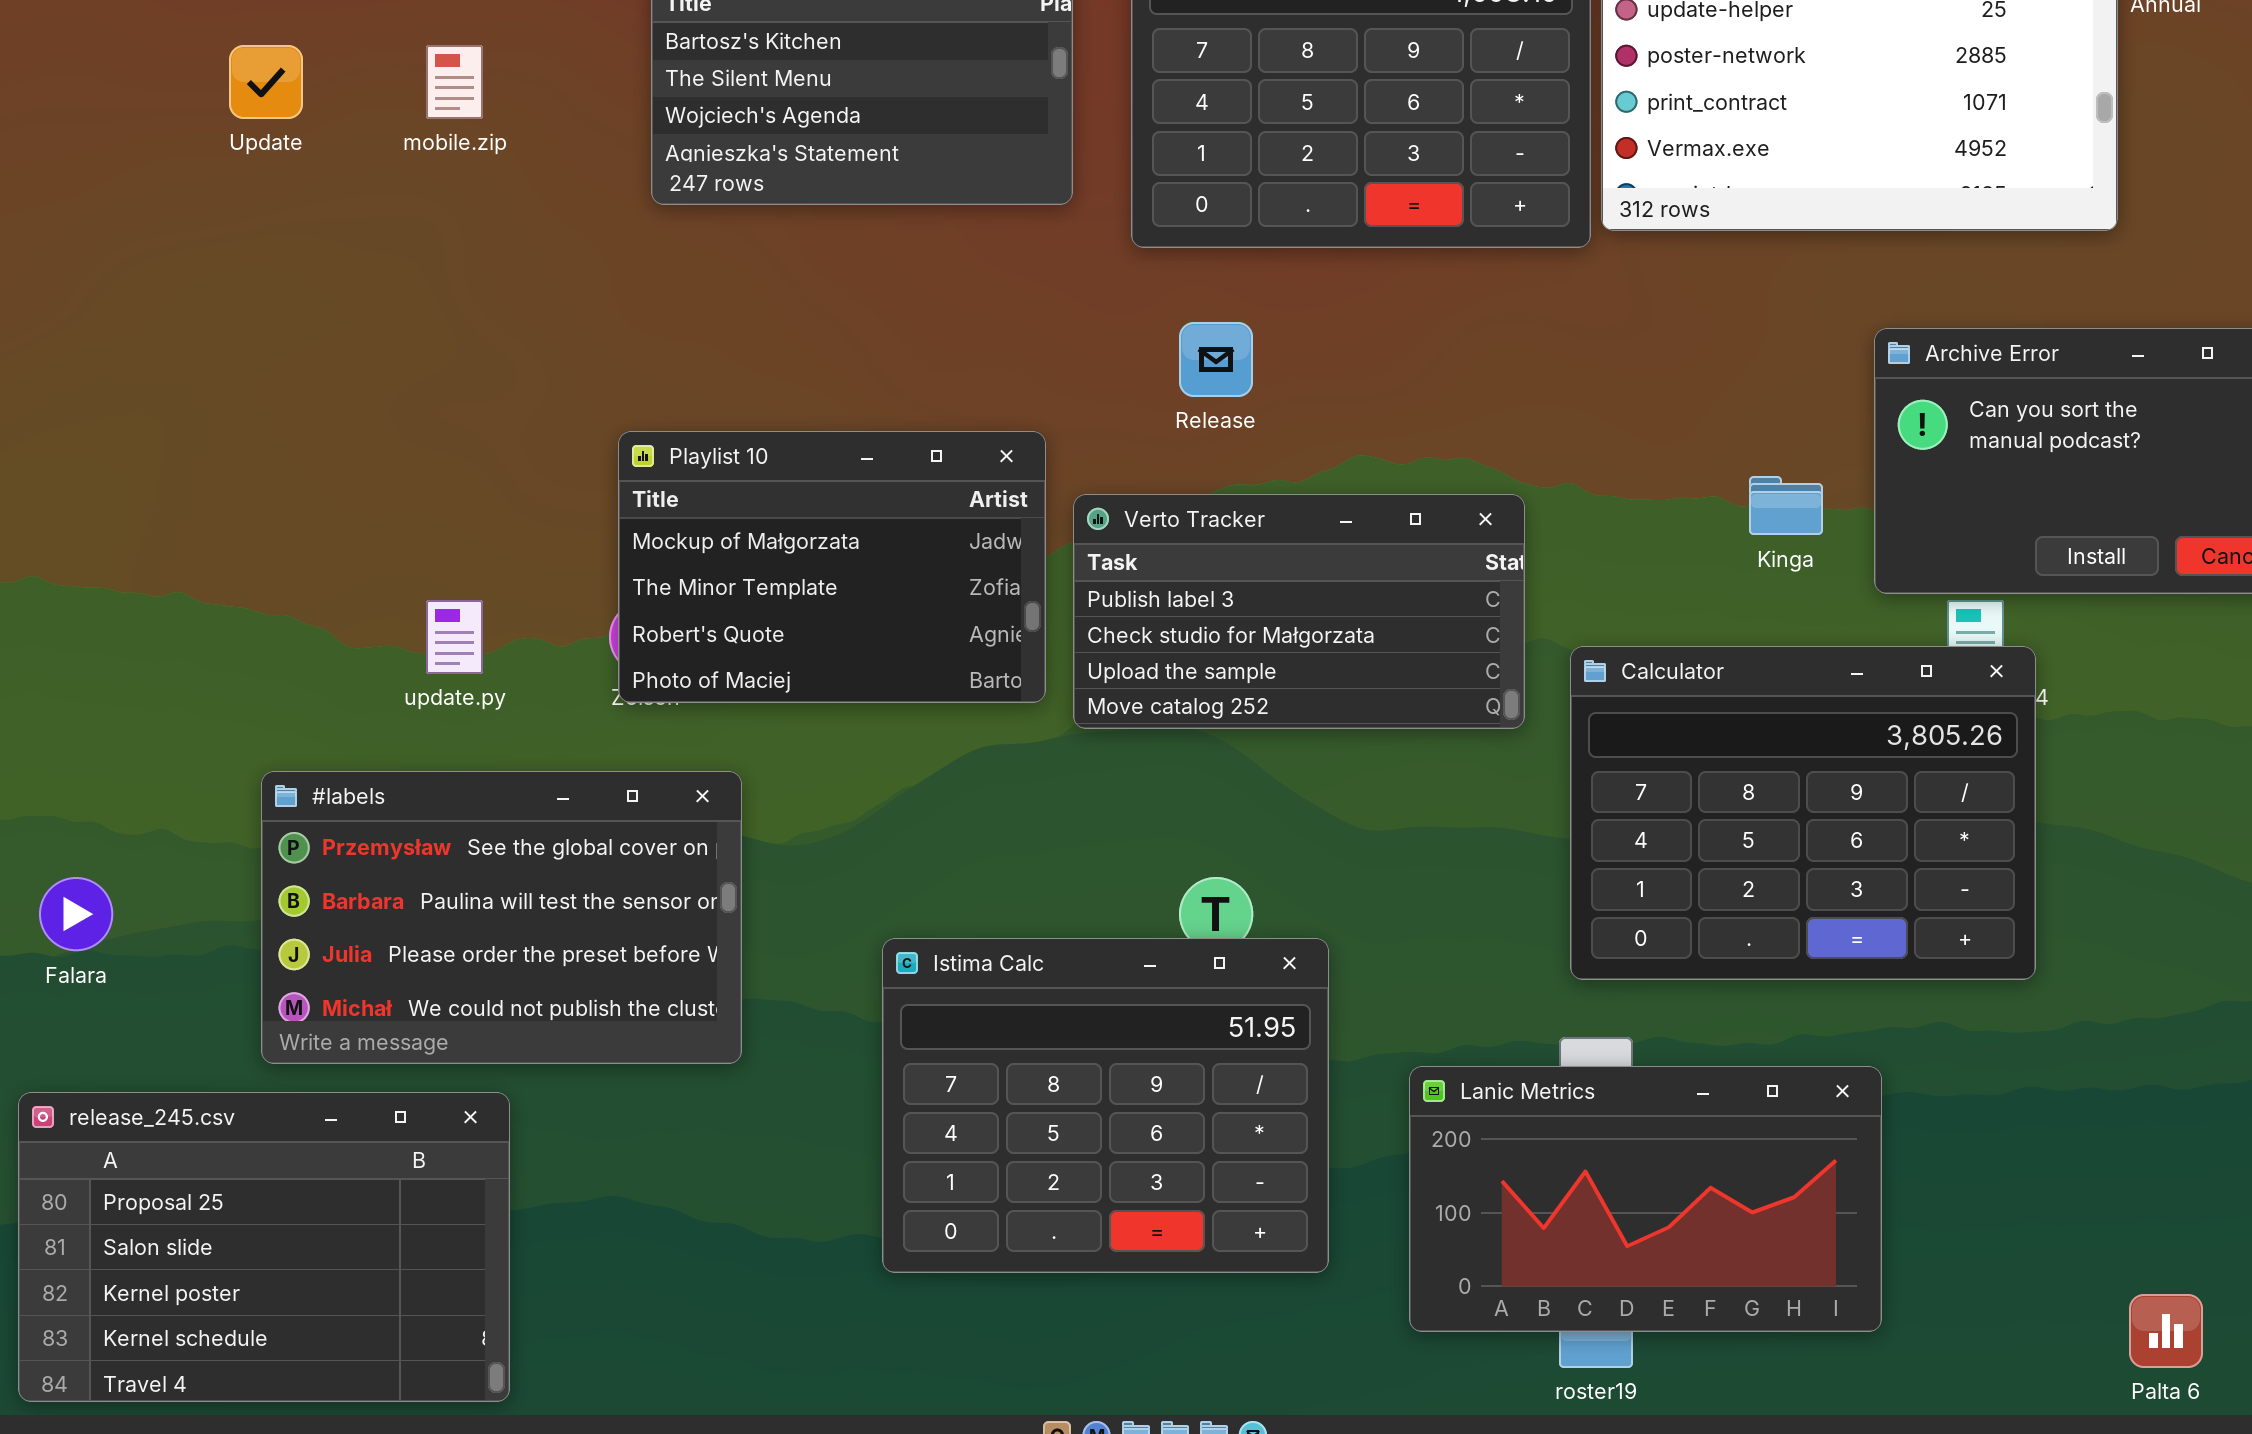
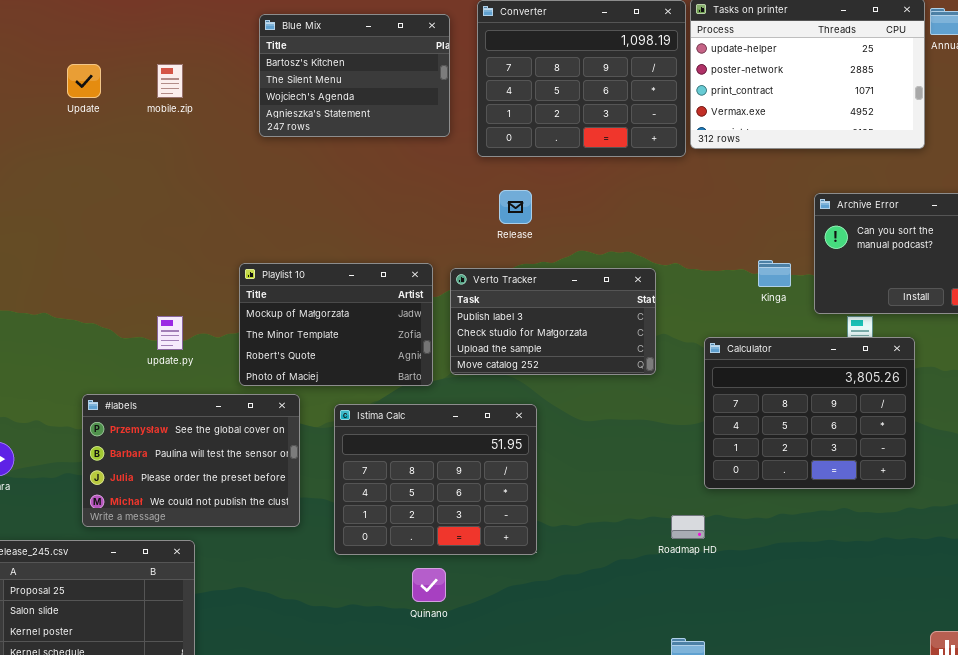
Playlist 10: [618,431,1046,703] -> [239,263,433,386], moved
Calculator: [1570,646,2036,980] -> [704,337,915,489], moved
Istima Calc: [882,938,1329,1273] -> [334,404,537,555], moved
Lanic Metrics: [1409,1066,1882,1332] -> none, closed

